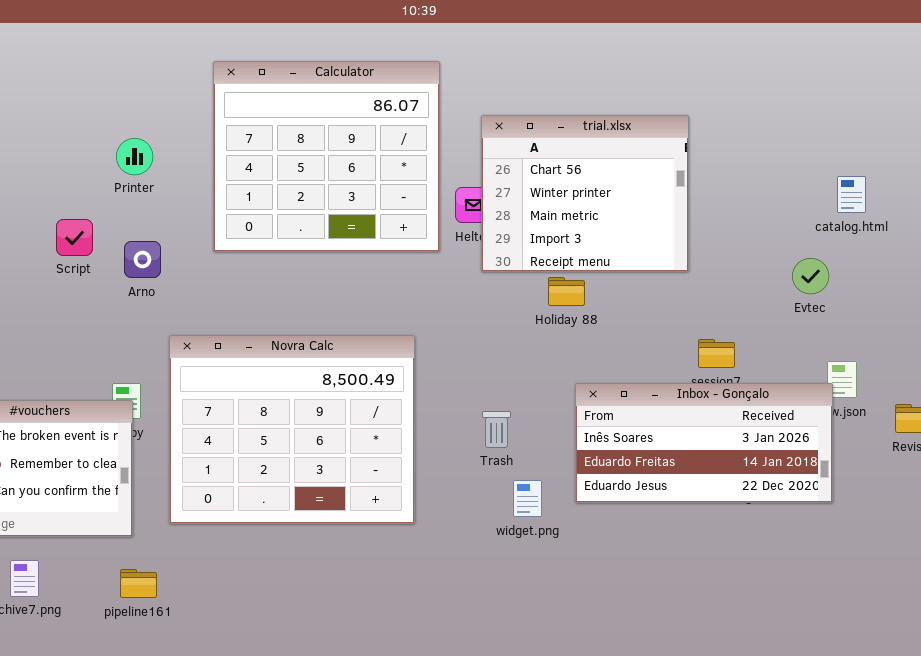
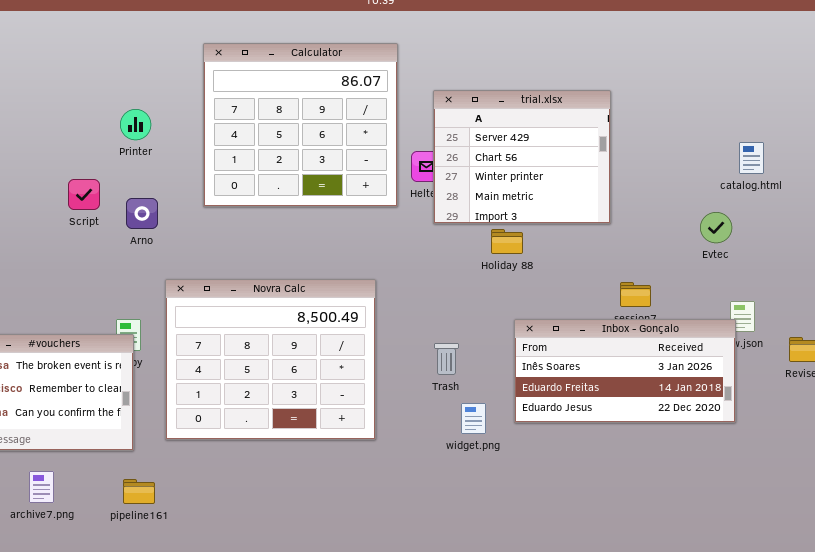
trial.xlsx: [481,115,689,272] -> [433,90,611,224], scrolled up 1 row

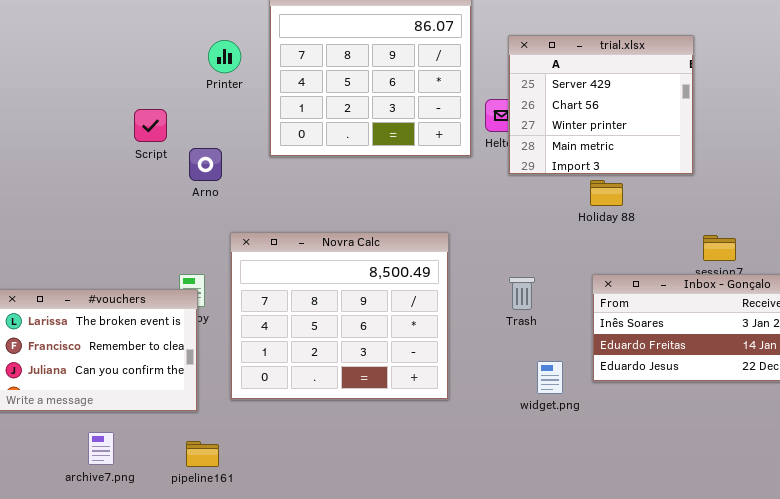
Printer: [120,109,151,140] -> [208,40,241,73], moved
Script: [68,179,100,210] -> [134,109,167,142], moved
Holiday 88: [491,229,523,254] -> [590,180,623,206], moved
Trash: [434,343,459,375] -> [509,277,535,310], moved

